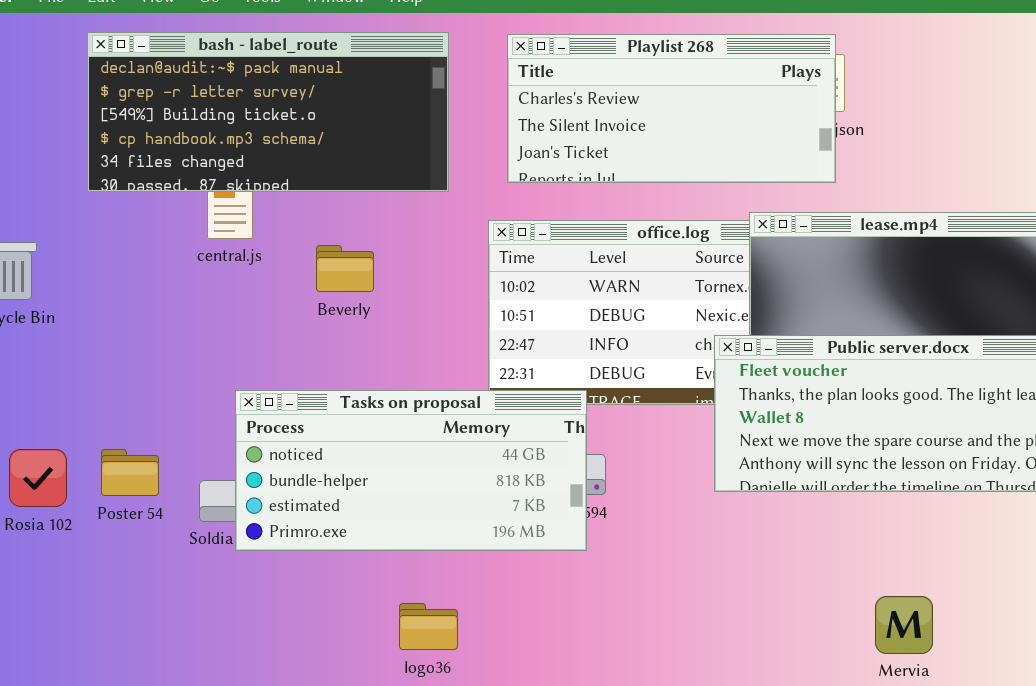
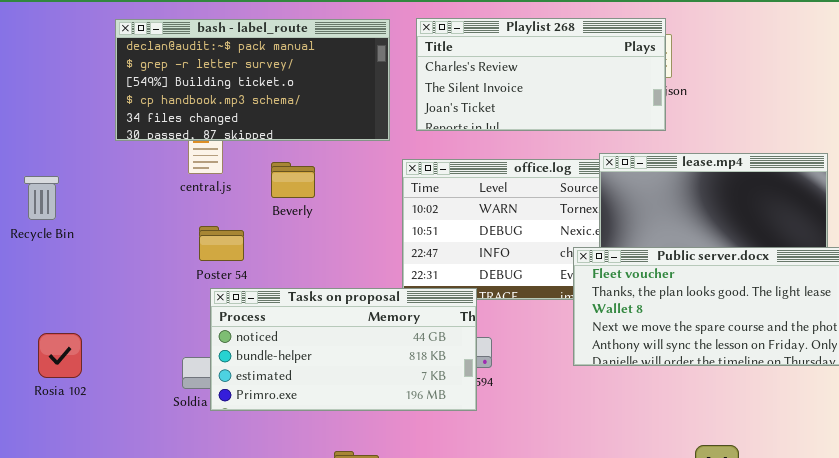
bash - label_route: [87,32,449,192] -> [115,19,390,141], moved
Beverly: [316,245,374,292] -> [271,162,315,198], moved
Poster 54: [101,449,159,496] -> [199,226,244,261], moved

